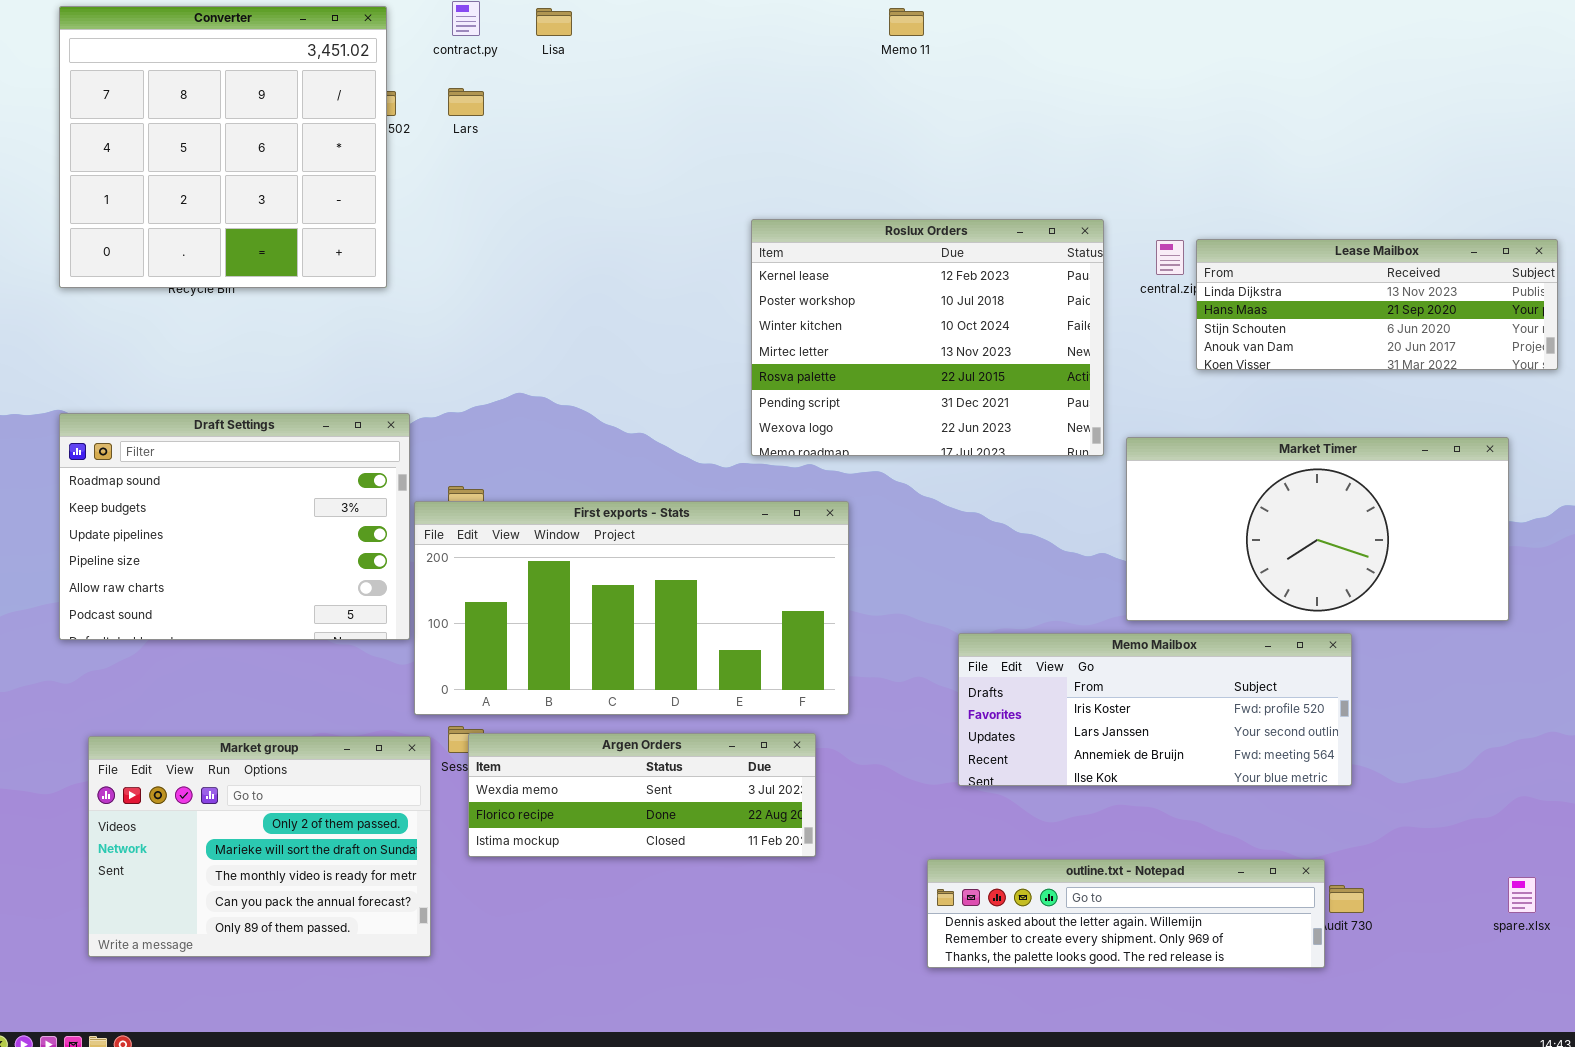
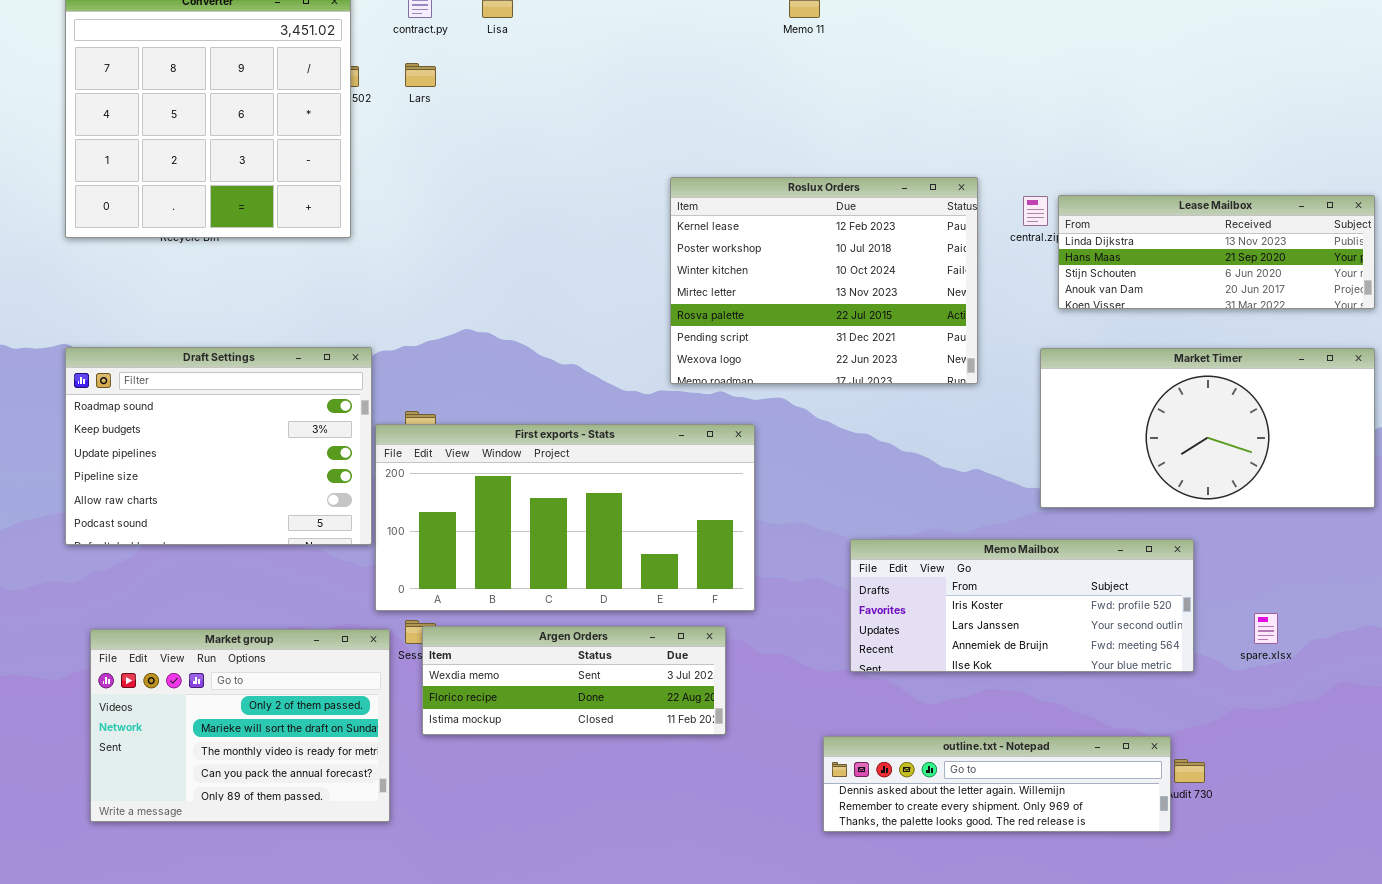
Market Timer: [1126,437,1509,621] -> [1040,348,1375,508], moved
spare.xlsx: [1508,877,1536,913] -> [1254,613,1278,644], moved

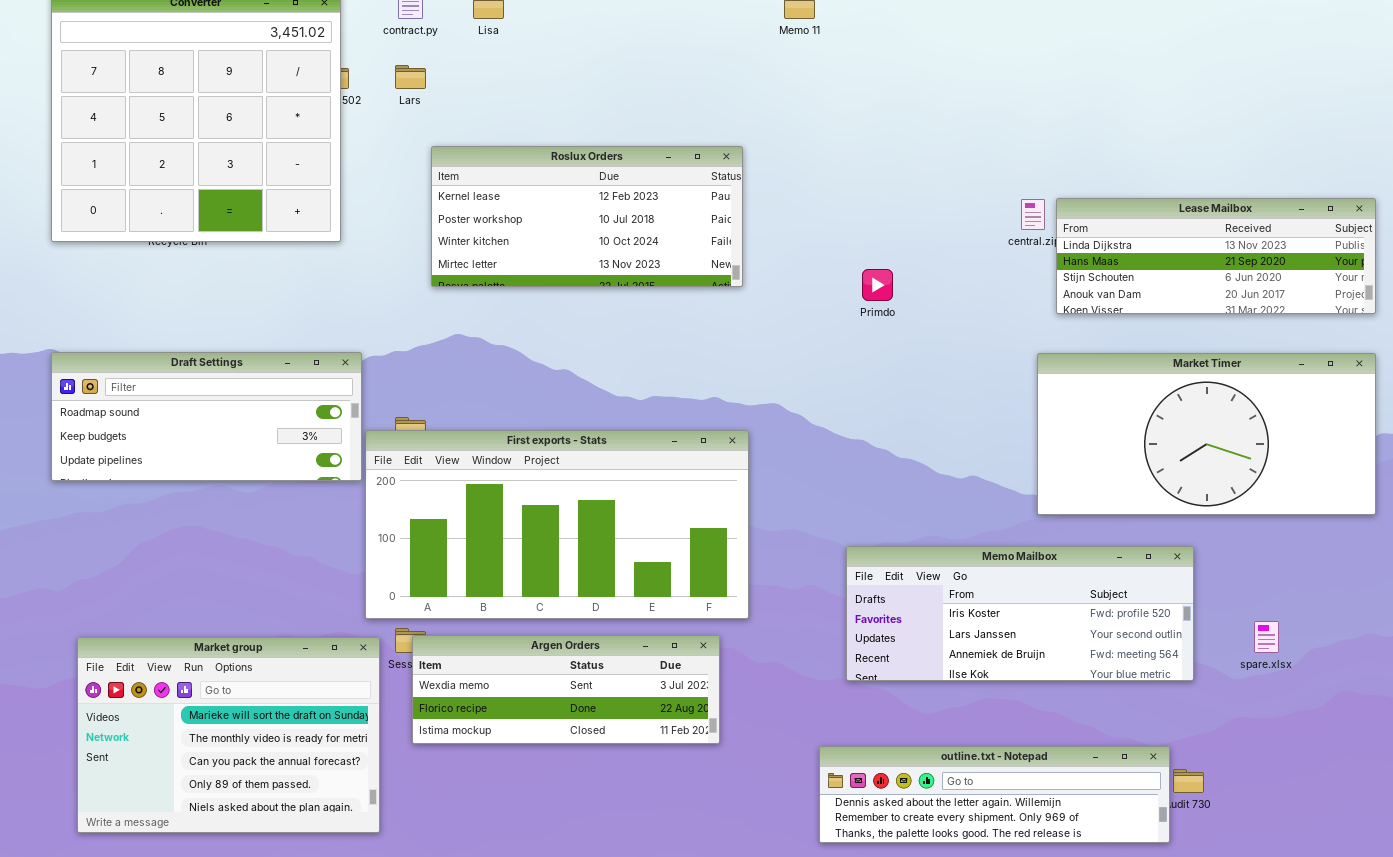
Roslux Orders: [670,177,978,384] -> [431,146,743,287], moved, resized
Draft Settings: [65,347,372,545] -> [51,352,362,481], resized
Market group: [90,629,390,822] -> [77,637,380,833], scrolled down 1 row

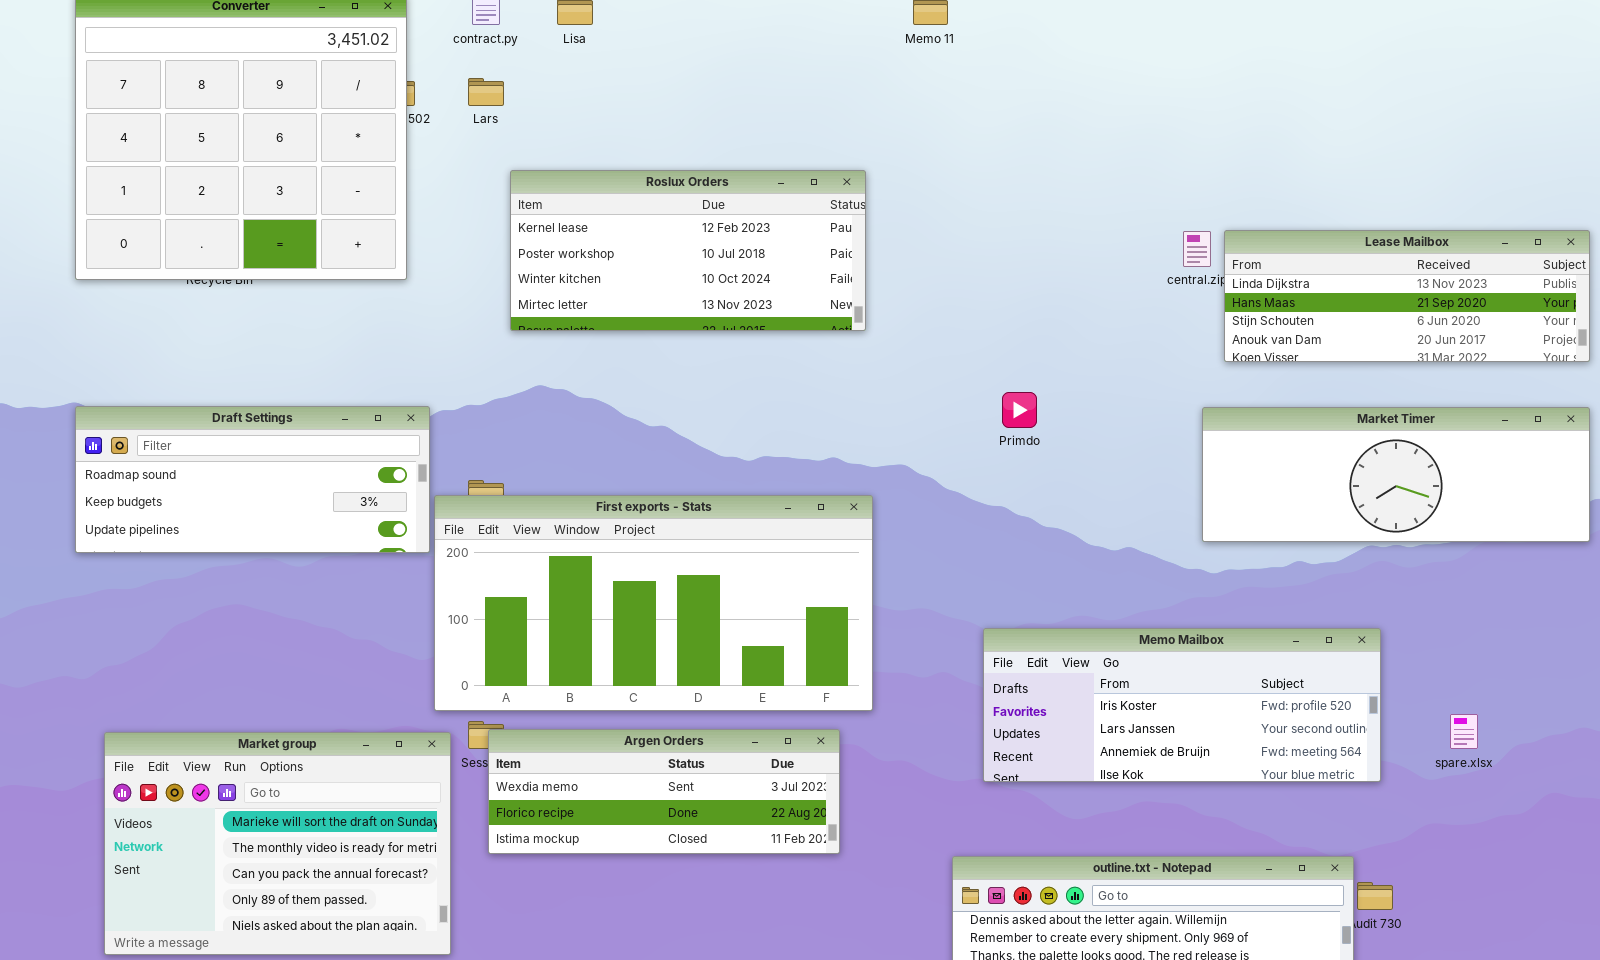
Primdo: [862,269,893,301] -> [1002,392,1037,428], moved
Market Timer: [1037,353,1376,515] -> [1202,407,1590,542], resized

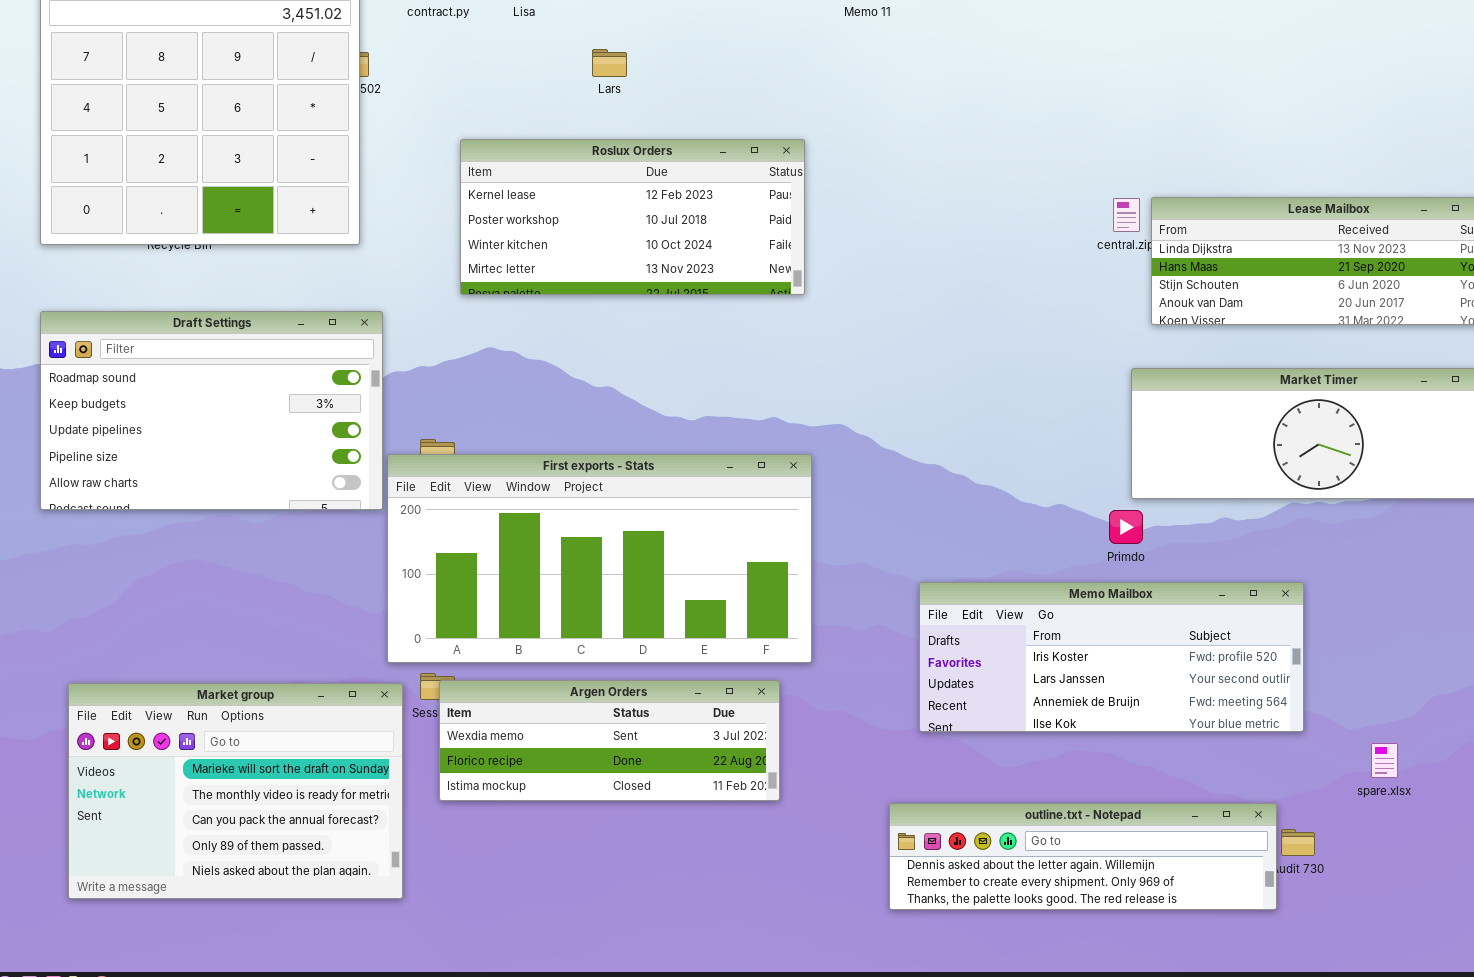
Lars: [468,78,504,106] -> [592,49,627,77], moved
Primdo: [1002,392,1037,428] -> [1109,510,1143,544], moved
Draft Settings: [75,406,430,553] -> [40,311,383,510], resized
spare.xlsx: [1450,714,1478,749] -> [1371,743,1398,778], moved

